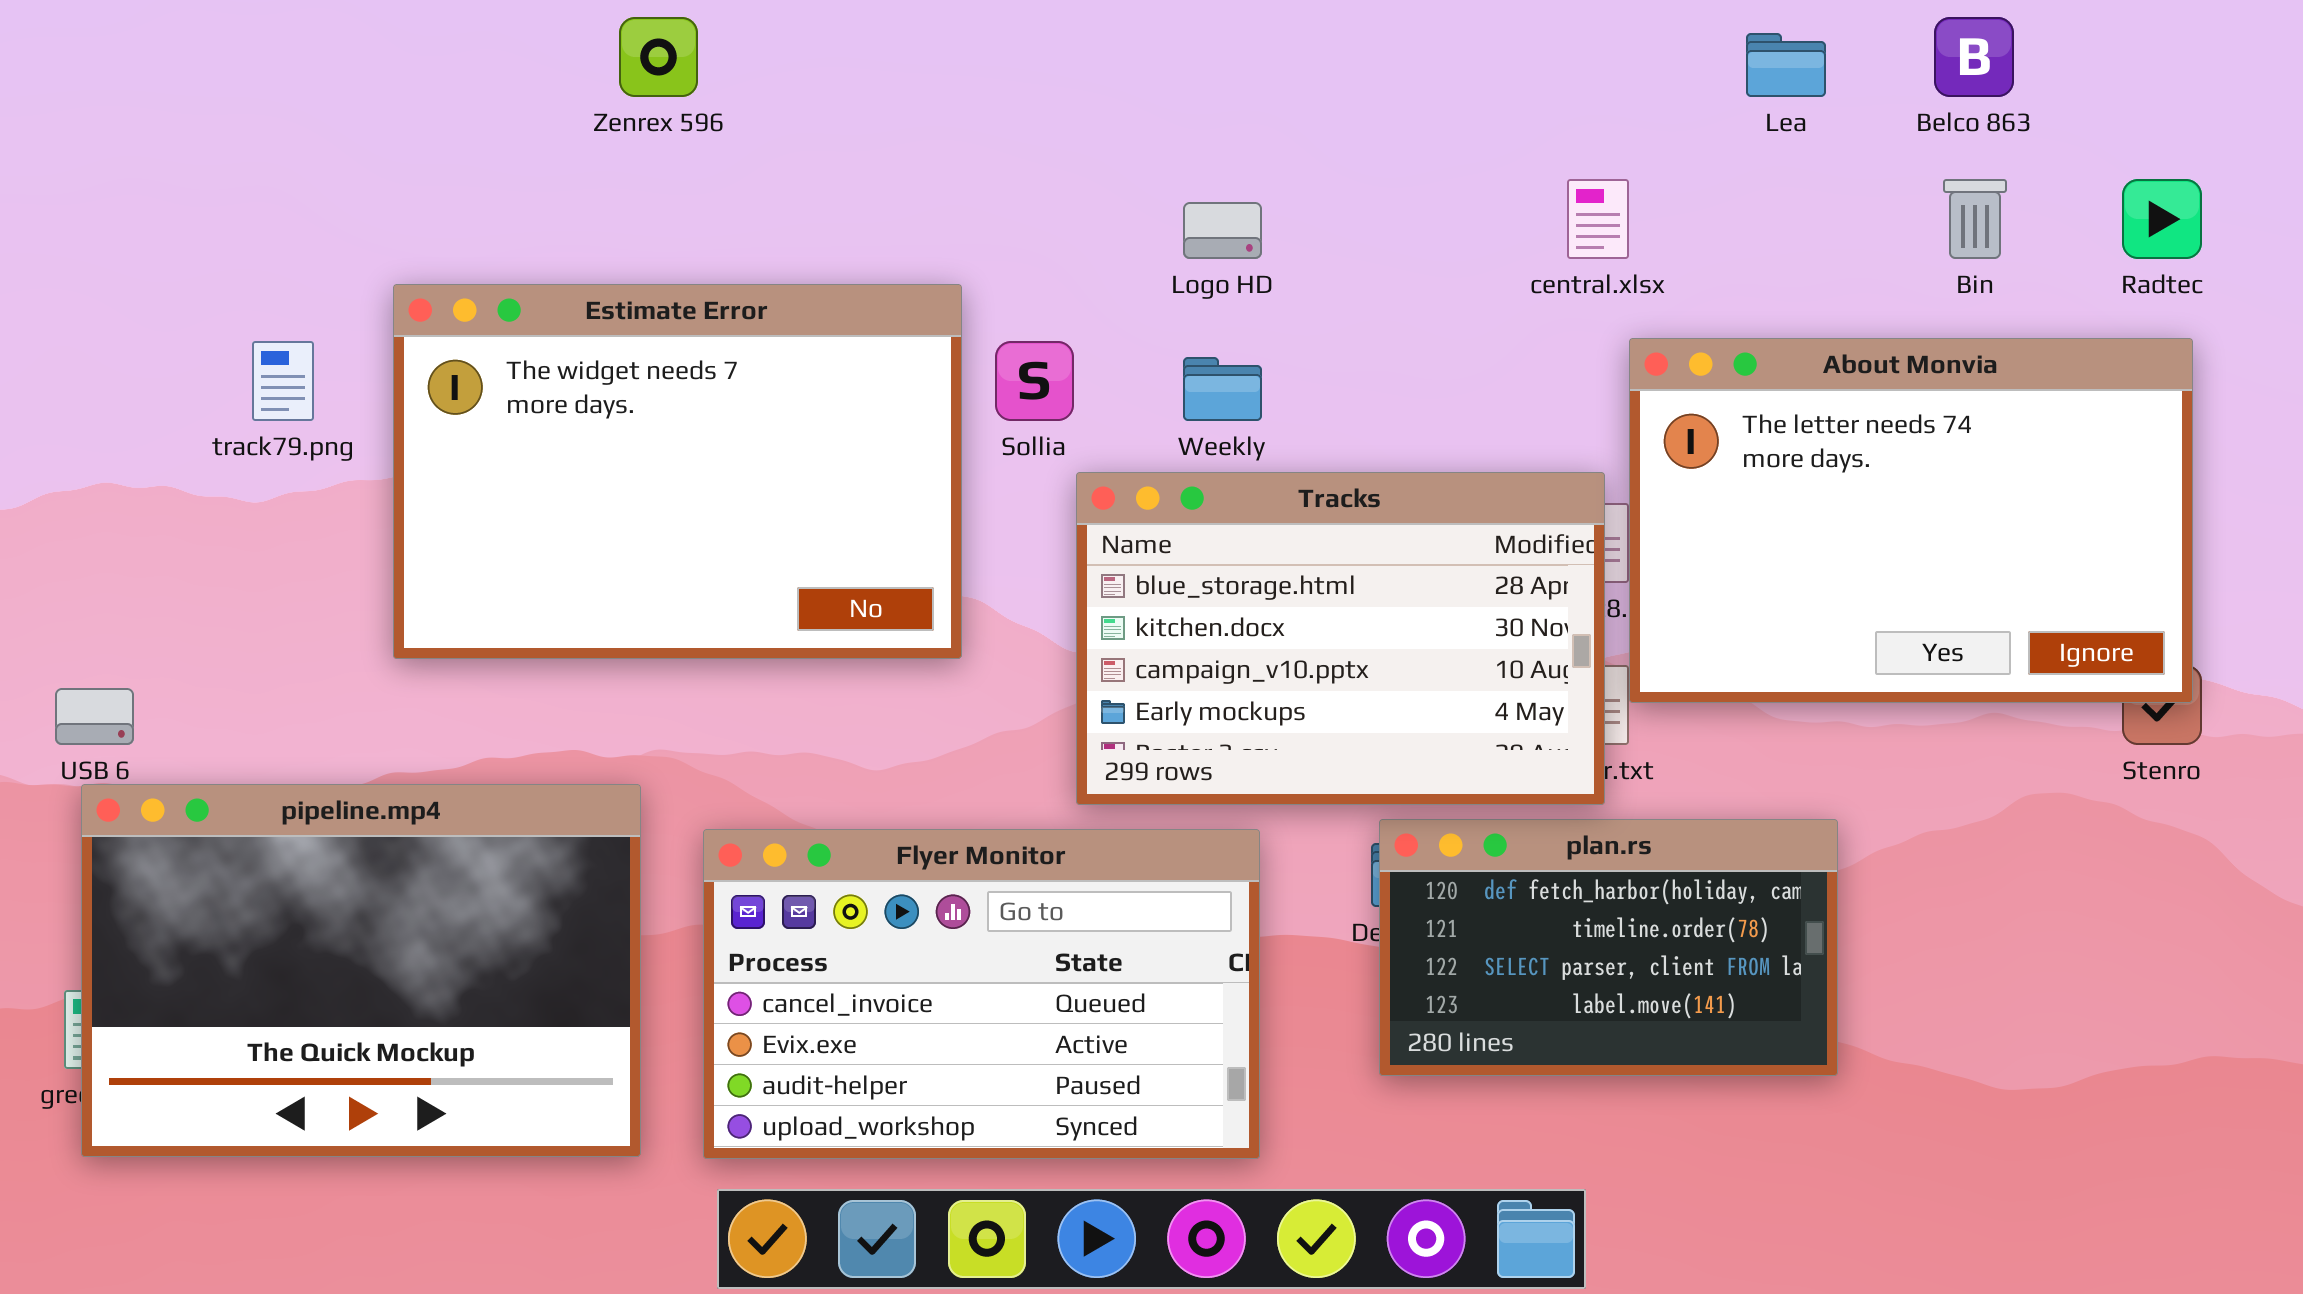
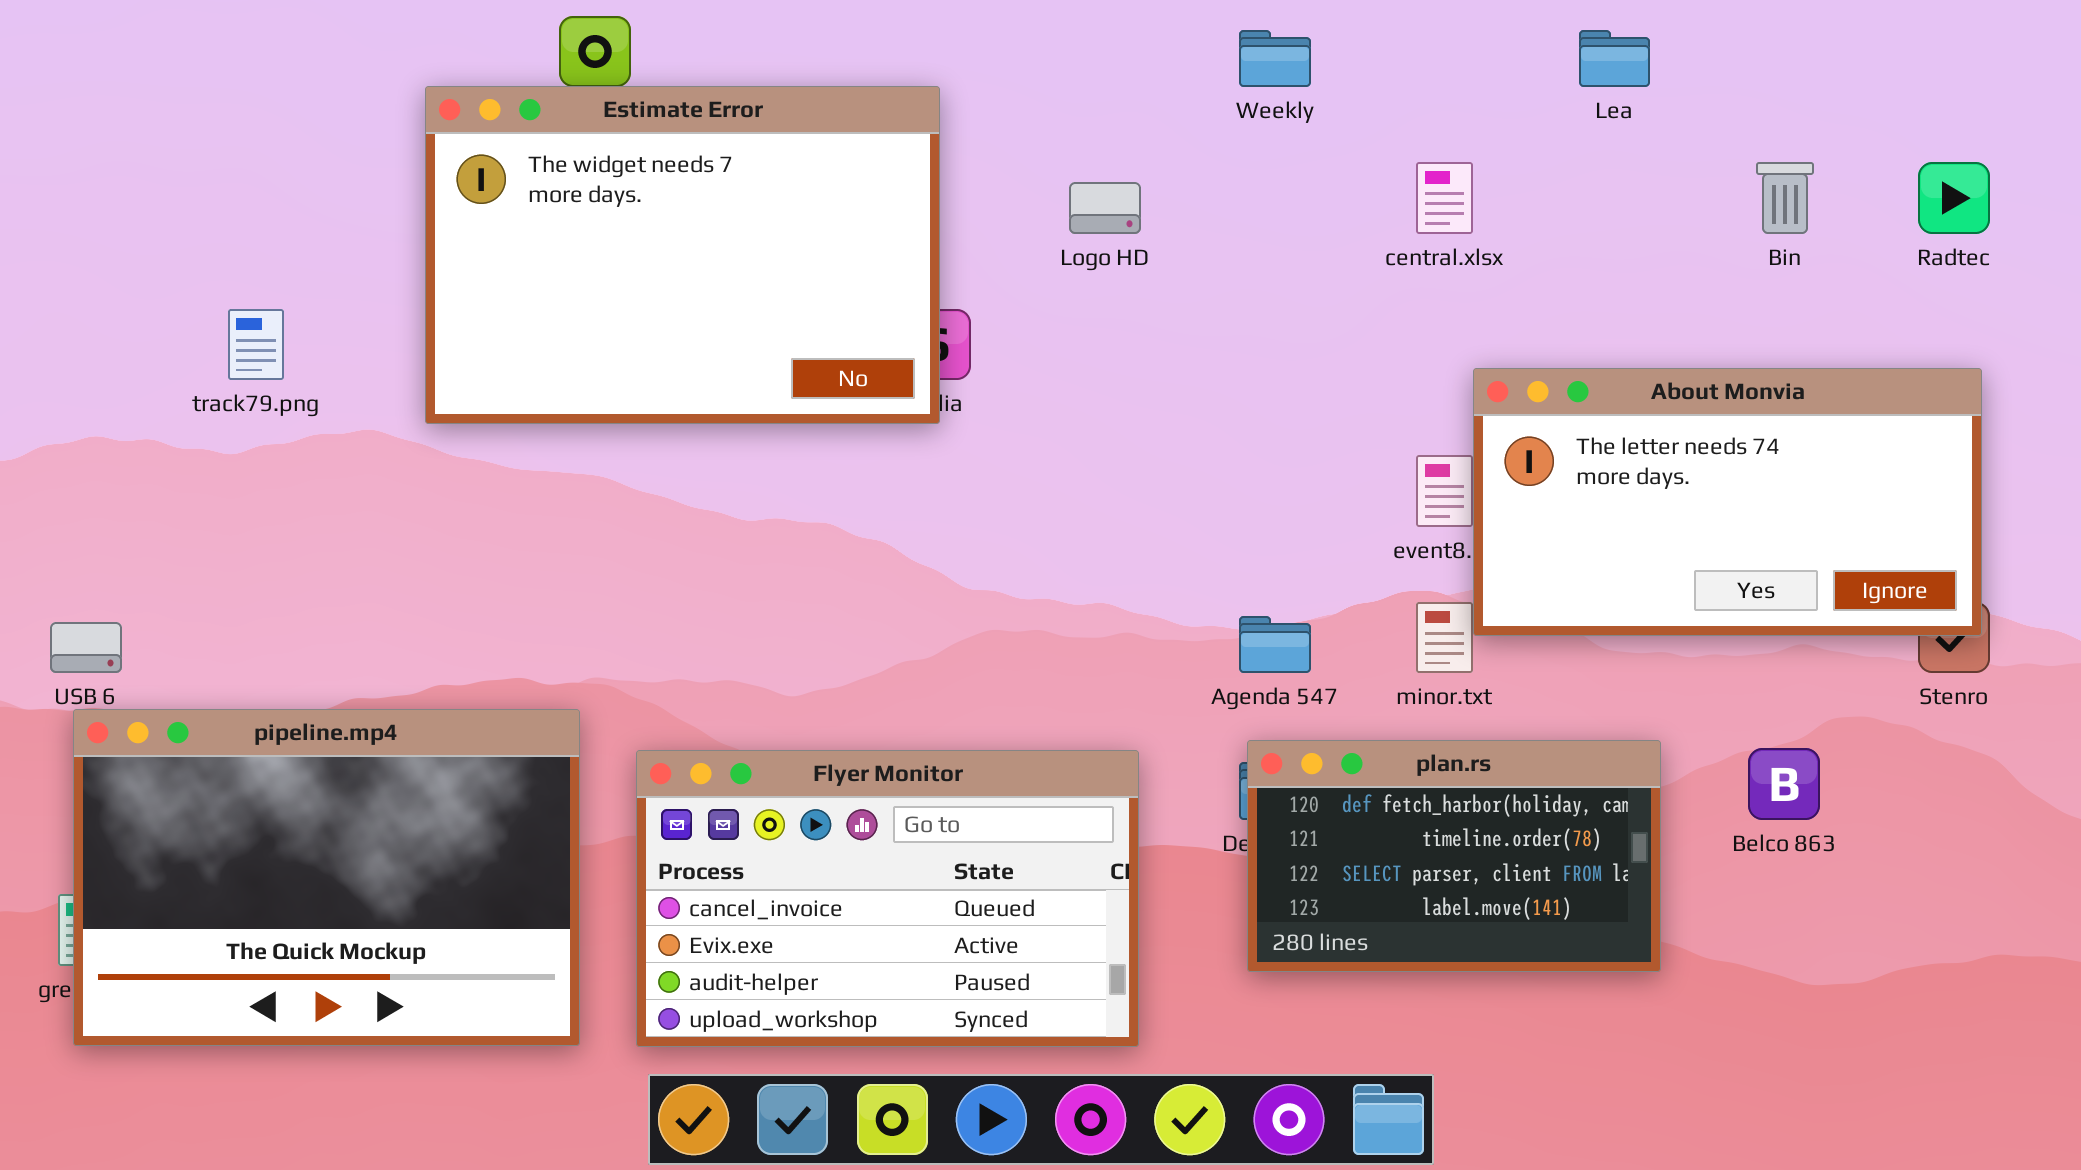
Belco 863: [1934,17,2014,97] -> [1748,748,1820,820], moved
Estimate Error: [393,284,962,659] -> [425,86,940,424], moved
About Monvia: [1629,338,2193,703] -> [1473,368,1982,636], resized
Weekly: [1183,357,1262,421] -> [1239,30,1311,87], moved
Tracks: [1076,472,1605,805] -> none, closed

